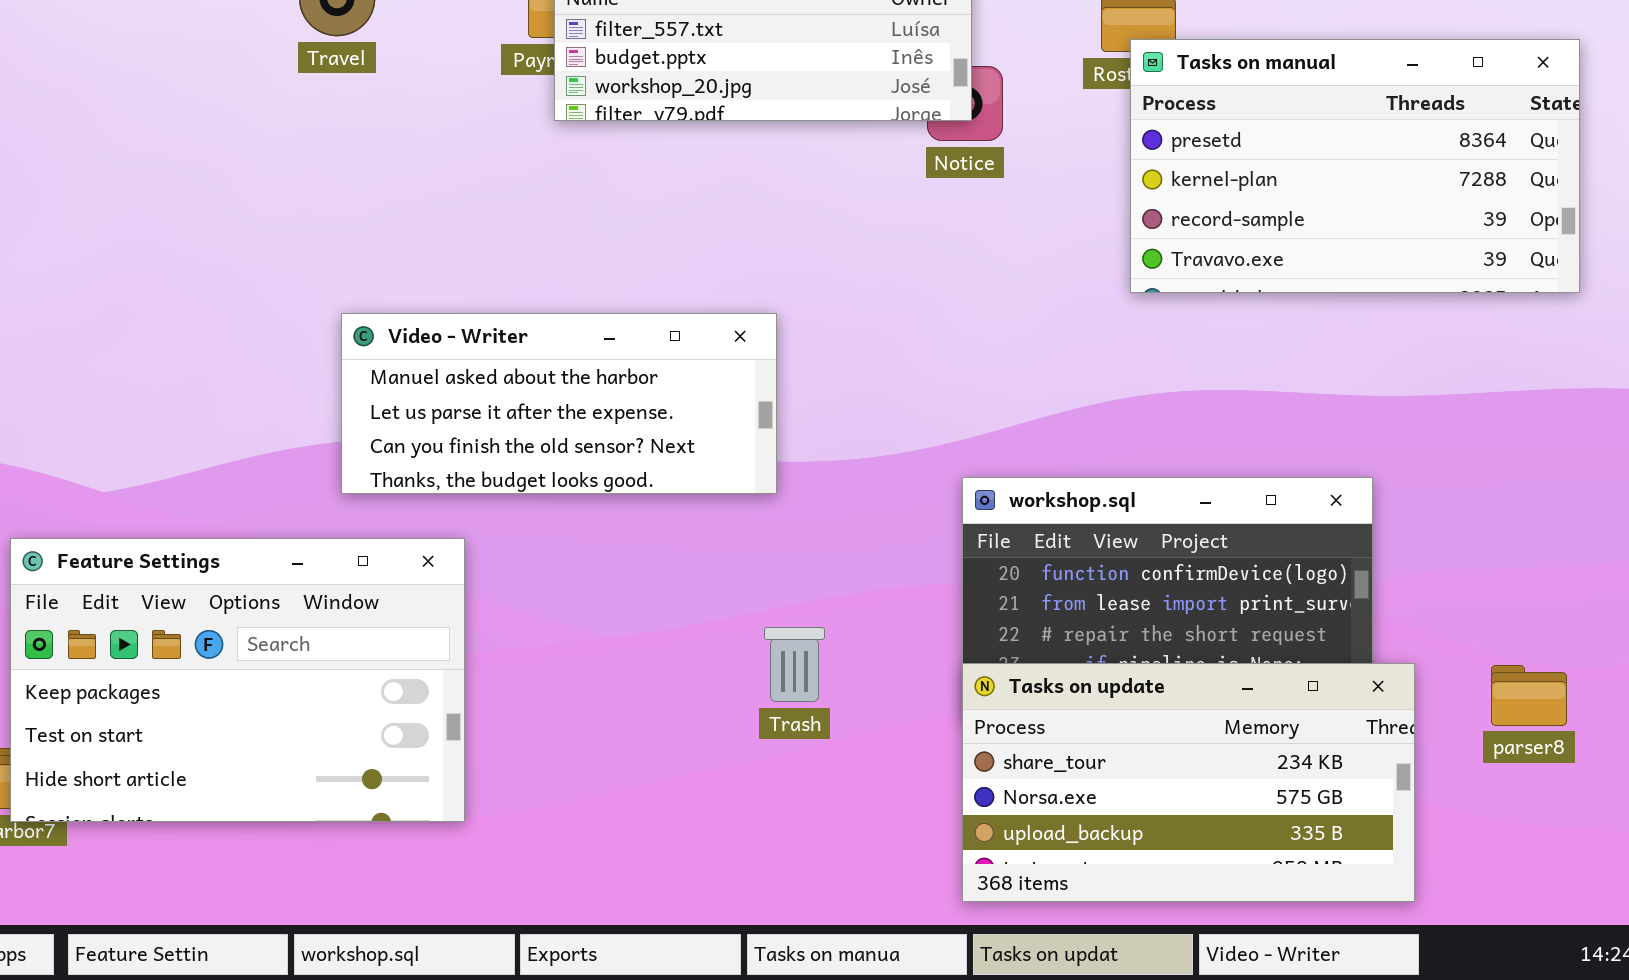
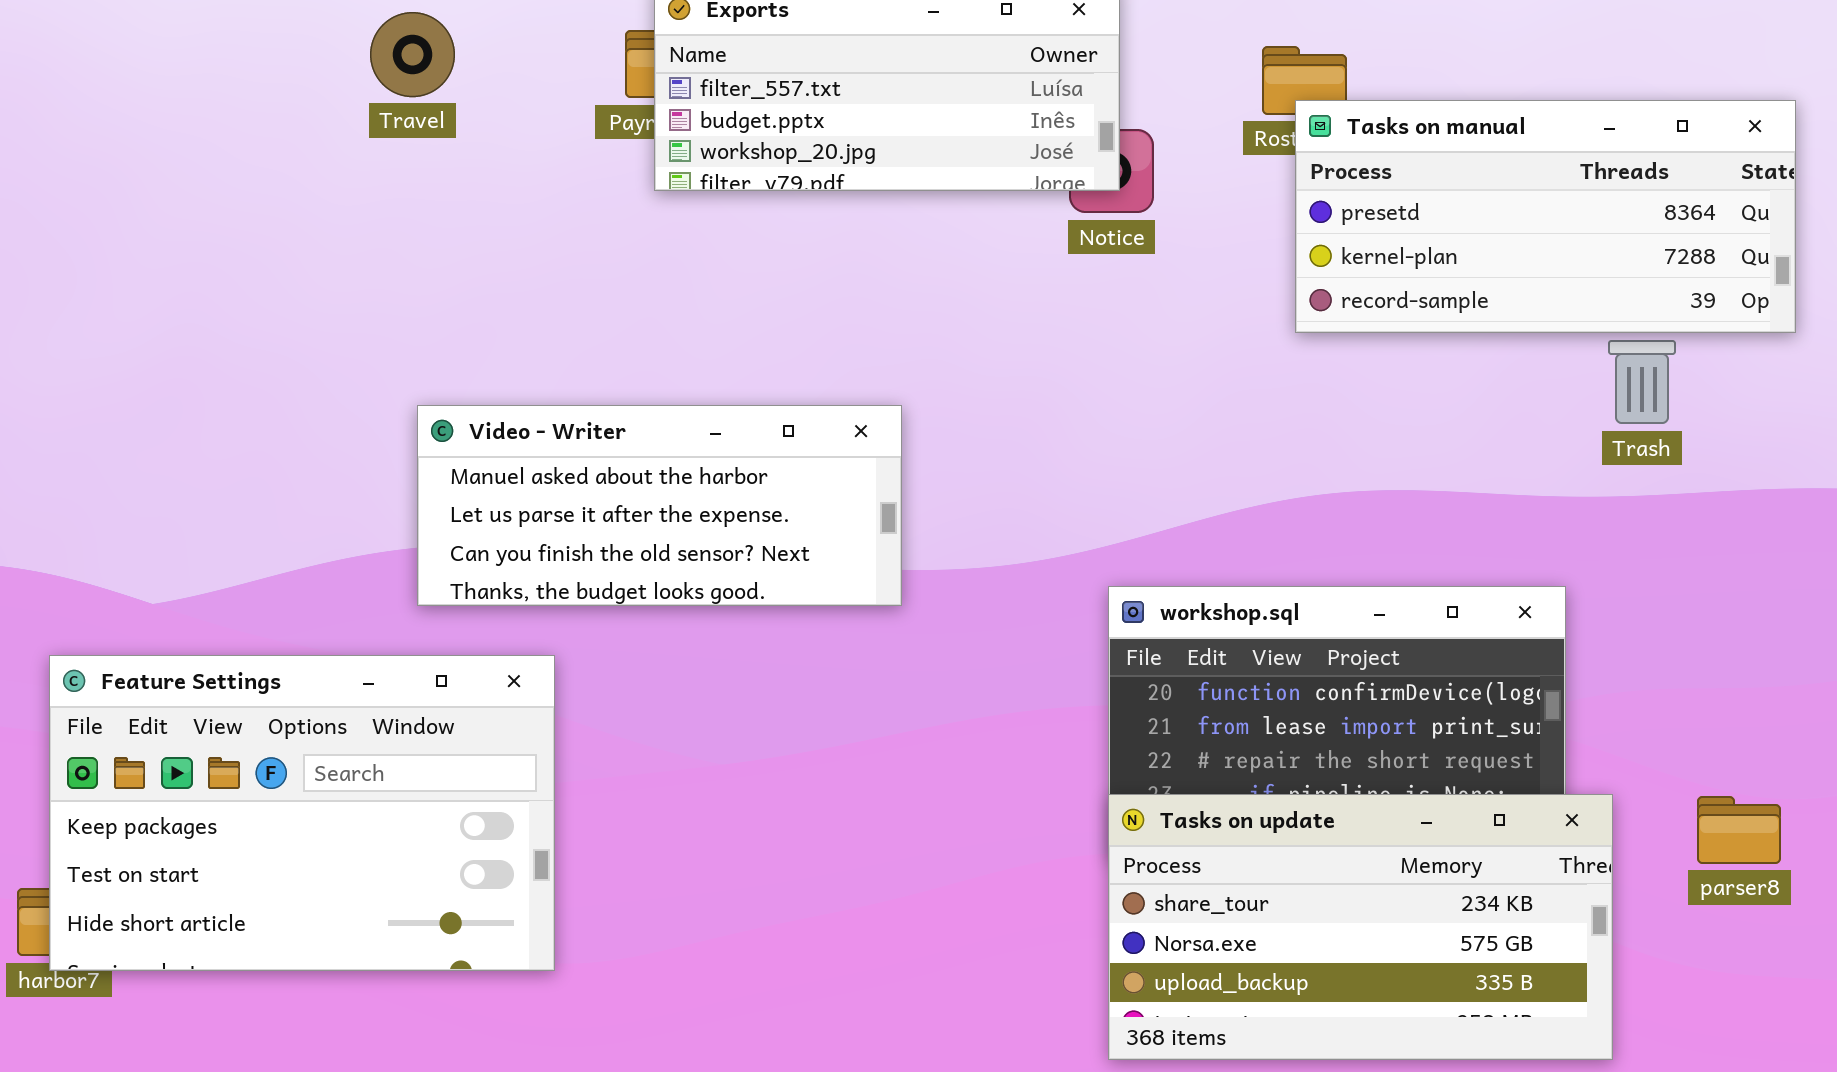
Tasks on manual: [1130,39,1580,293] -> [1295,100,1796,333], resized
Trash: [764,627,825,702] -> [1608,340,1676,424], moved

